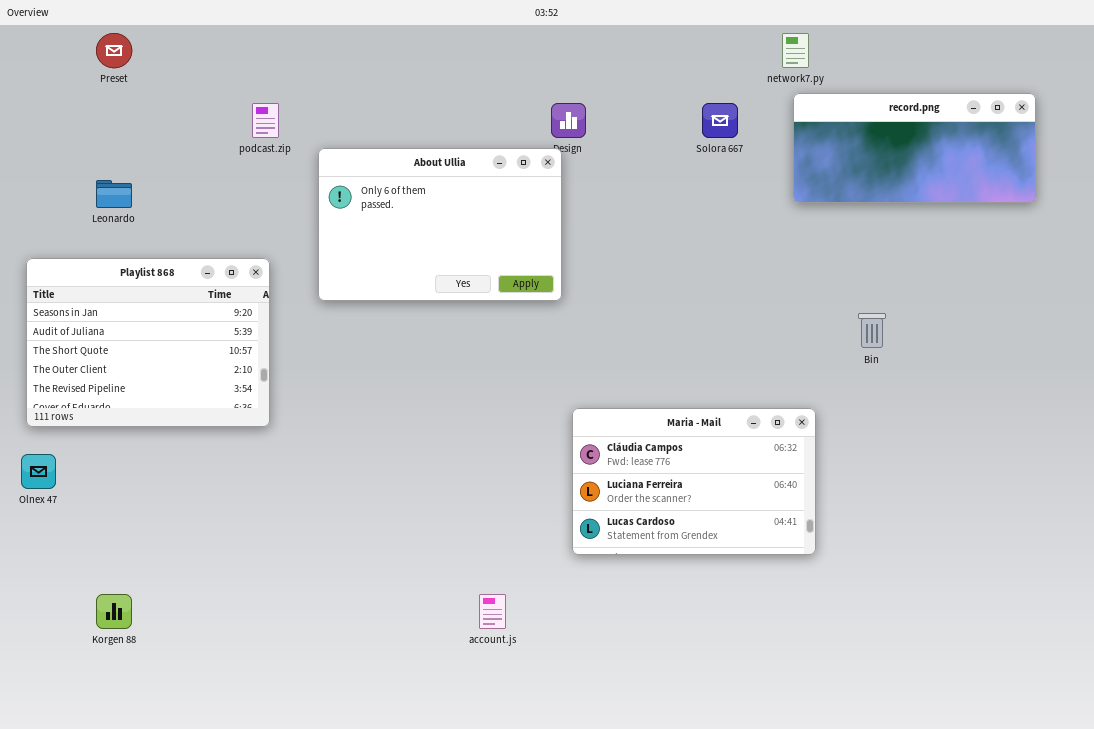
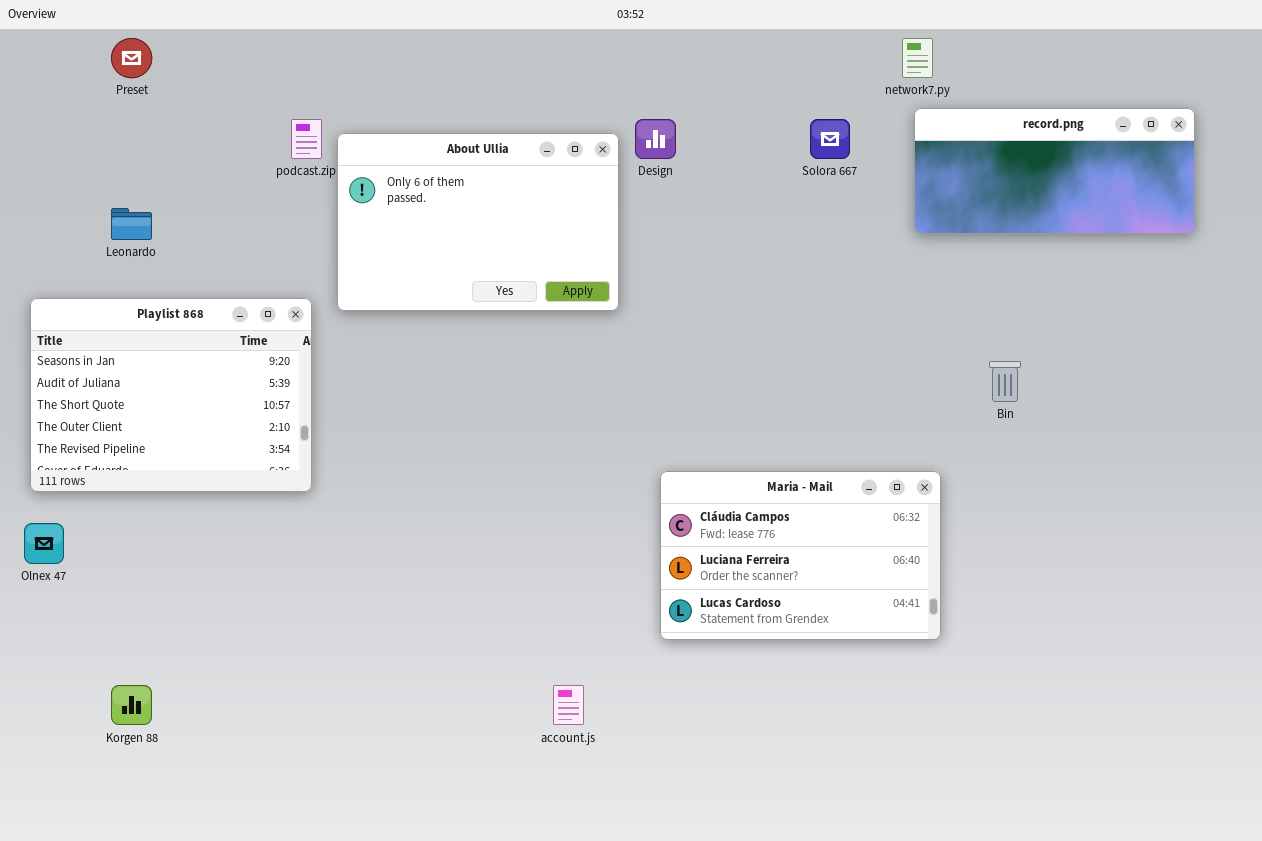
About Ullia: [318,148,562,301] -> [337,133,619,311], moved

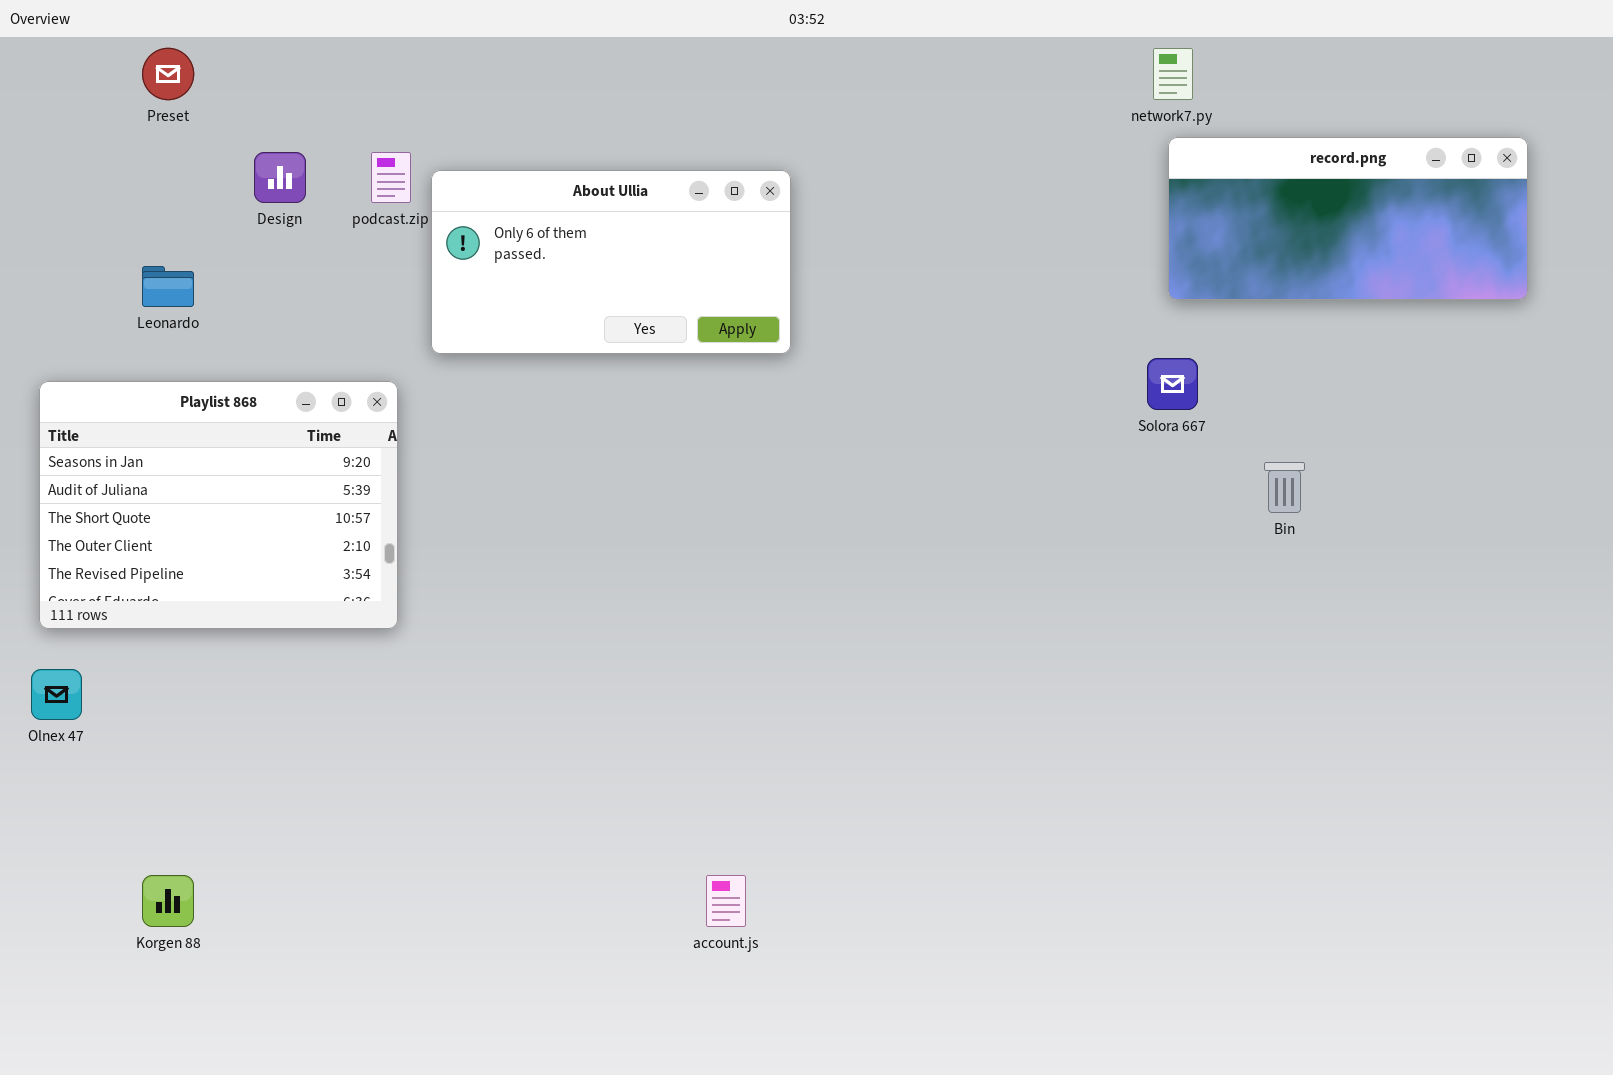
Design: [635,119,676,159] -> [254,152,306,203], moved
Solora 667: [810,119,850,159] -> [1147,358,1198,410], moved
About Ullia: [337,133,619,311] -> [431,170,791,354], resized
Maria - Mail: [660,471,941,640] -> none, closed

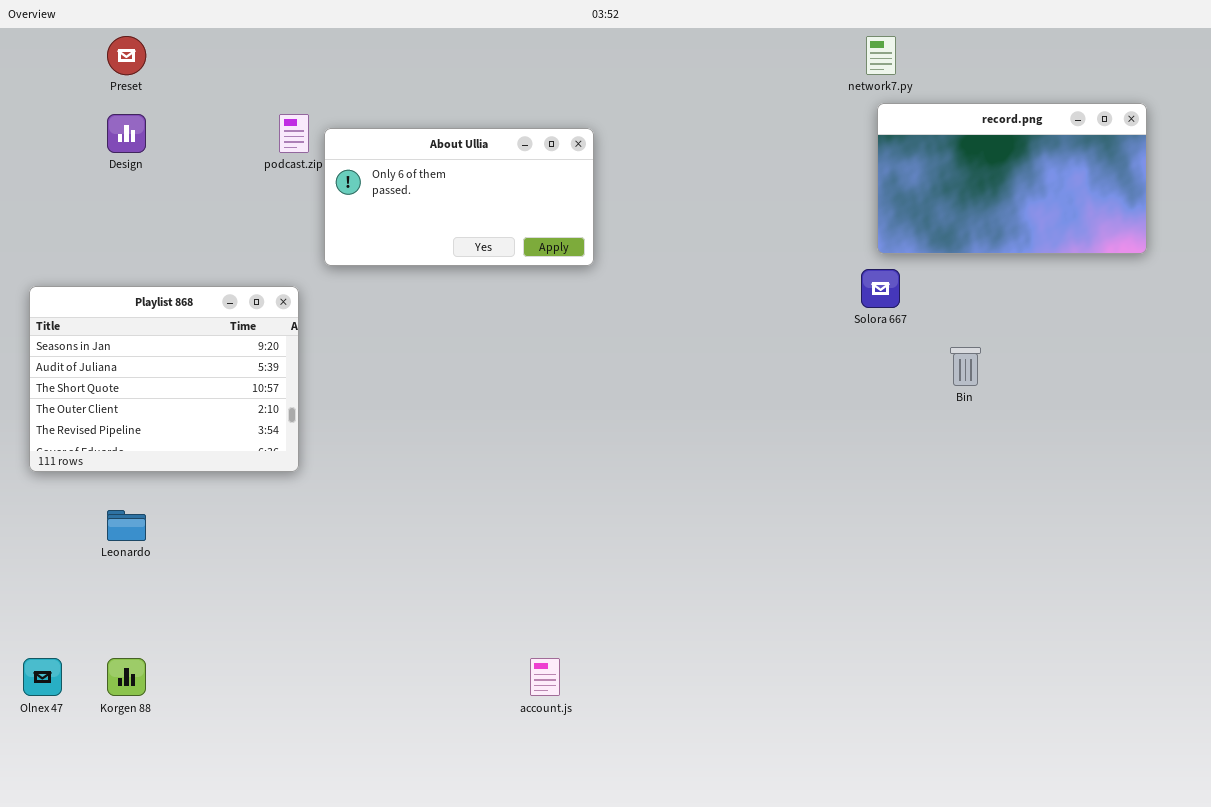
record.png: [1168,137,1528,300] -> [877,103,1147,254], resized
Design: [254,152,306,203] -> [107,114,146,153], moved
Leonardo: [142,266,194,307] -> [107,510,146,541], moved
Olnex 47: [31,669,82,720] -> [23,658,62,696], moved

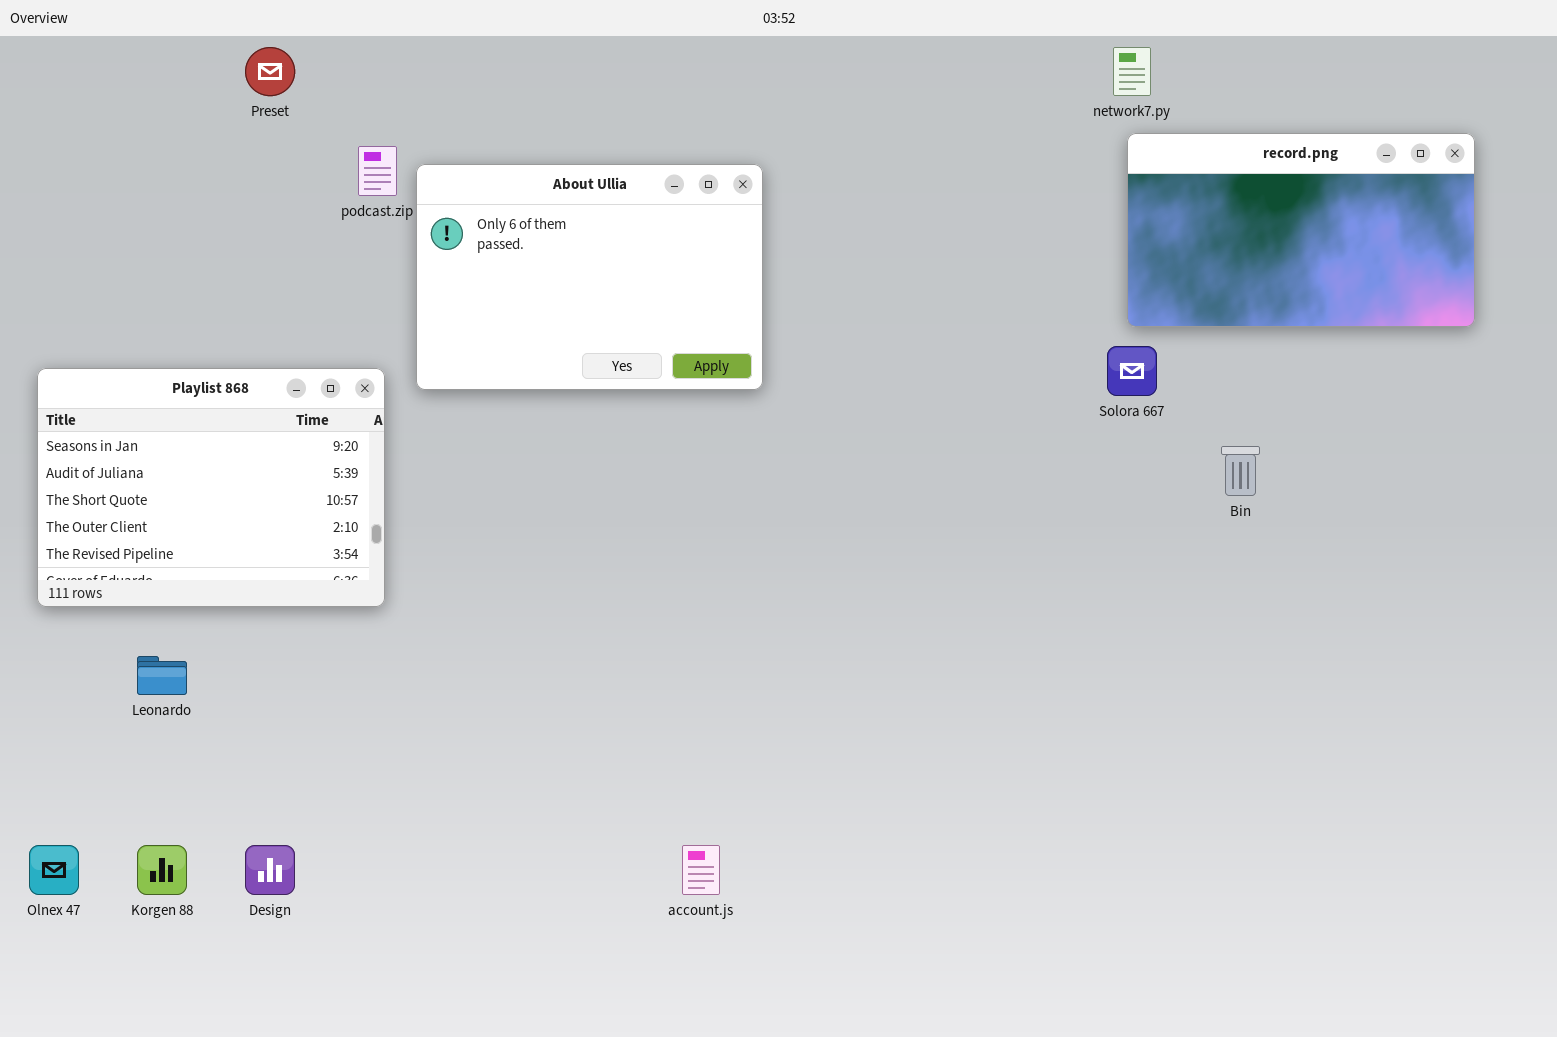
Preset: [107,36,146,75] -> [245,47,295,96], moved
Design: [107,114,146,153] -> [245,845,295,895], moved
About Ullia: [324,128,594,266] -> [416,164,763,390], resized

